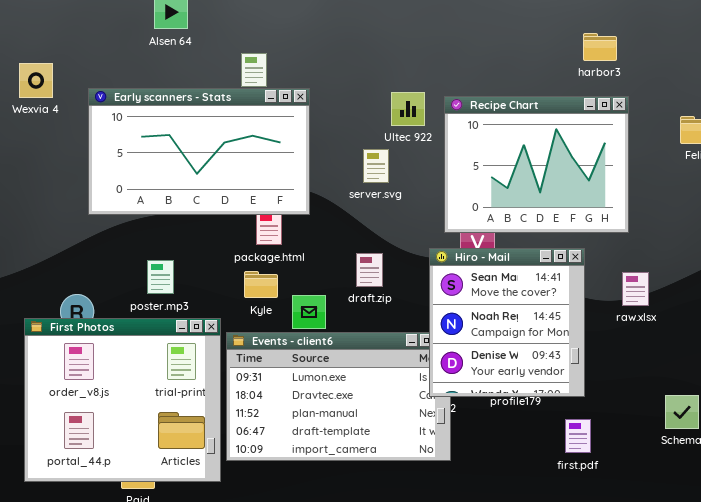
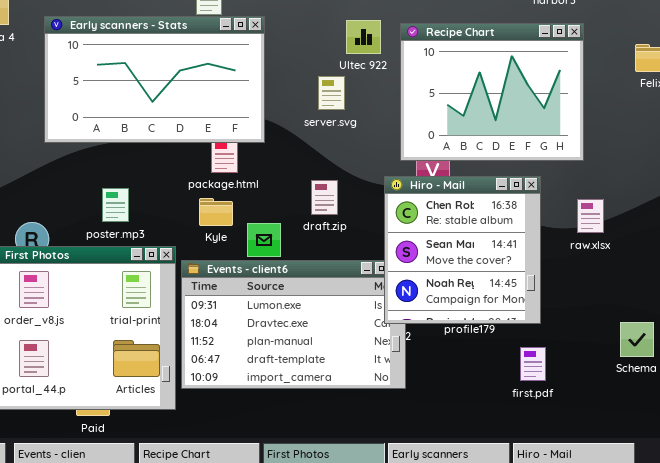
Hiro - Mail: [429,248,585,397] -> [384,176,541,324], scrolled up 1 row

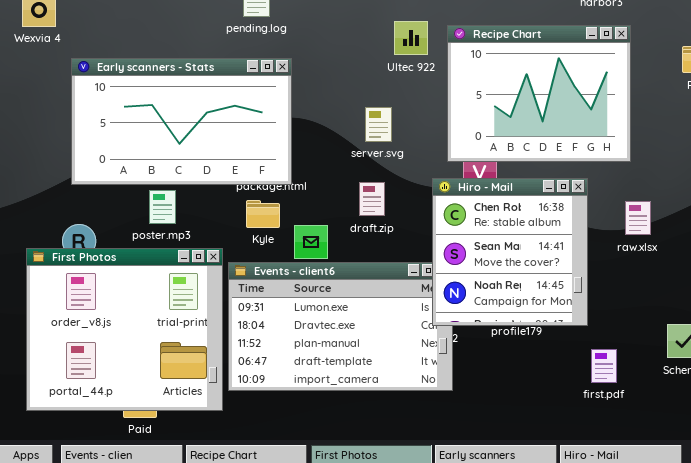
Early scanners - Stats: [44,16,265,143] -> [71,58,292,185], moved
server.svg: [318,76,345,110] -> [365,107,392,142], moved
first.pdf: [520,347,546,381] -> [591,349,617,383], moved

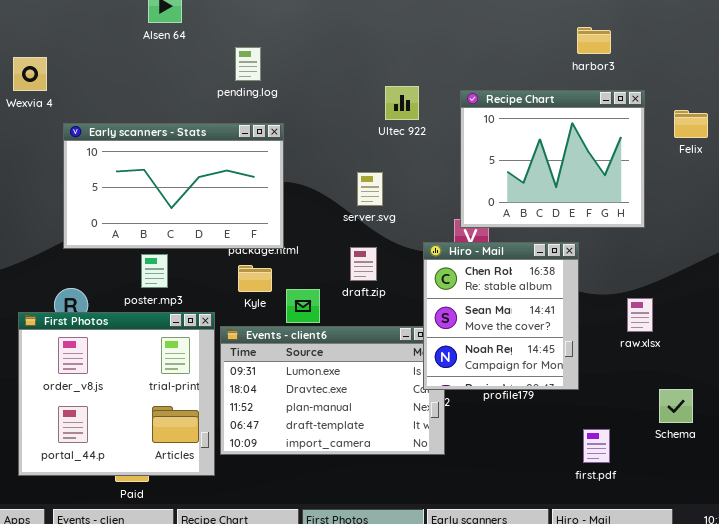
Recipe Chart: [447,25,631,162] -> [460,90,645,228], moved
raw.xlsx: [625,201,651,235] -> [627,298,653,332], moved
first.pdf: [591,349,617,383] -> [583,429,610,463], moved

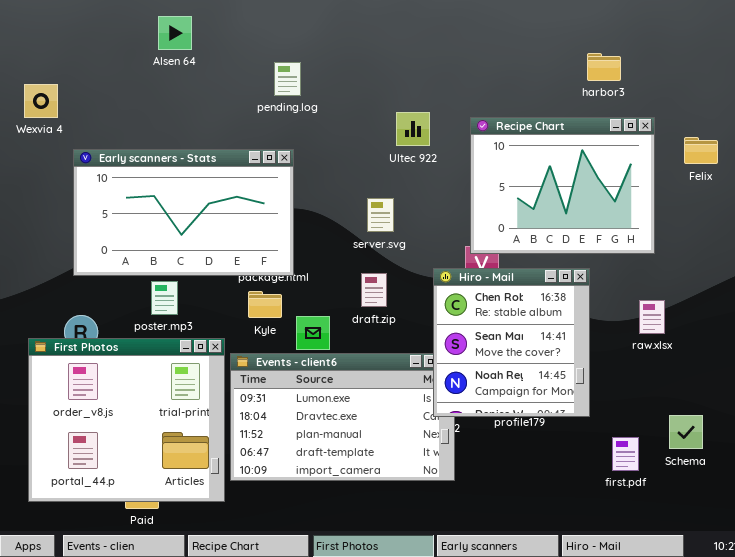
pending.log: [235,47,261,81] -> [274,62,301,96], moved
raw.xlsx: [627,298,653,332] -> [639,300,665,334], moved
first.pdf: [583,429,610,463] -> [612,437,639,471], moved

